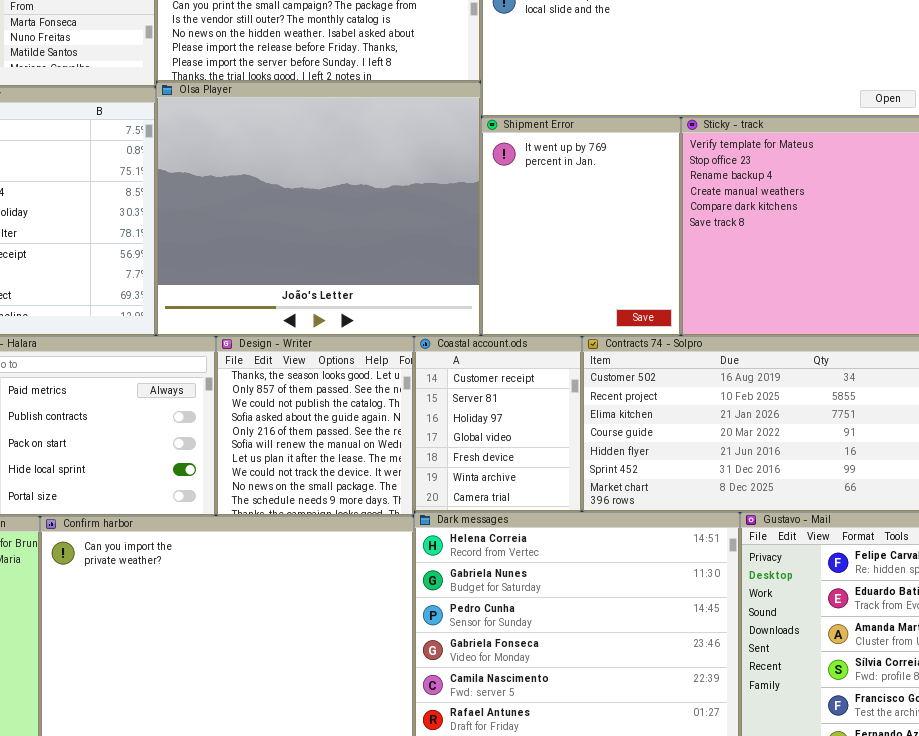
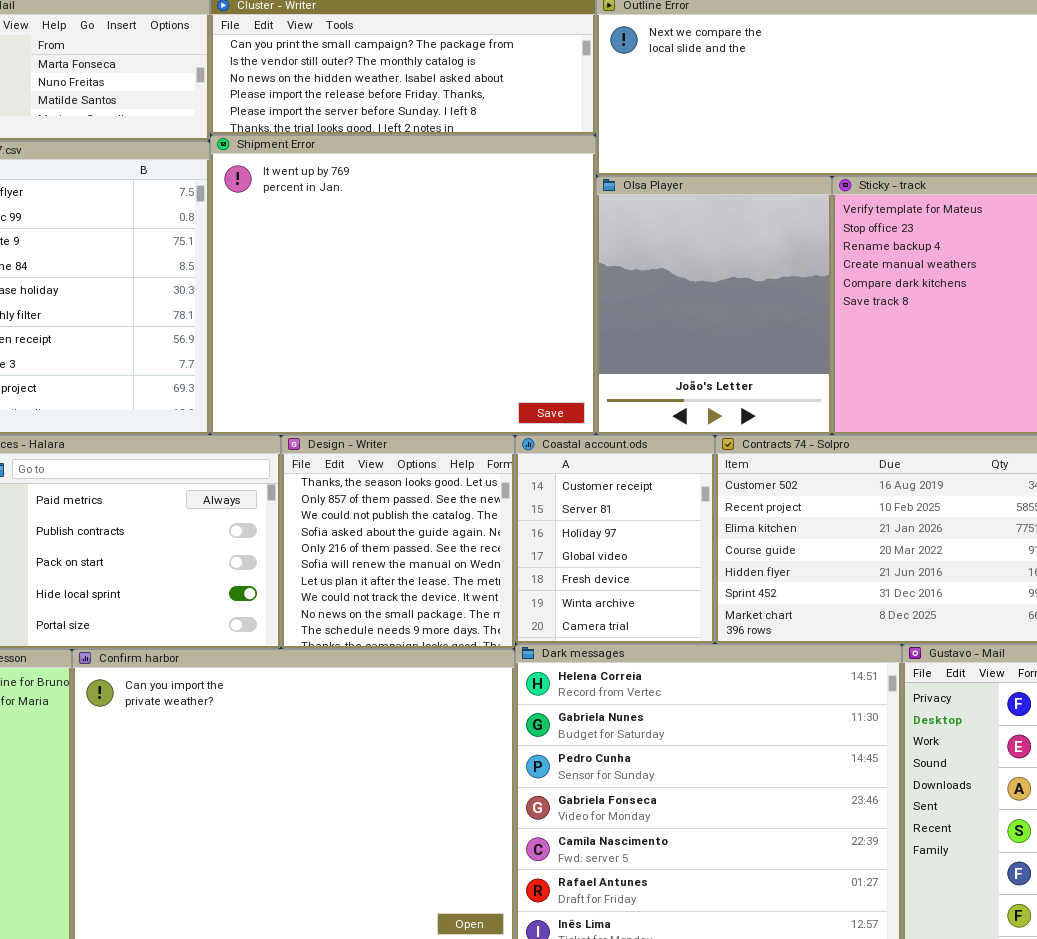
Olsa Player: [156,82,481,336] -> [596,176,832,435], moved, resized
Shipment Error: [481,117,681,336] -> [210,135,596,435], moved, resized

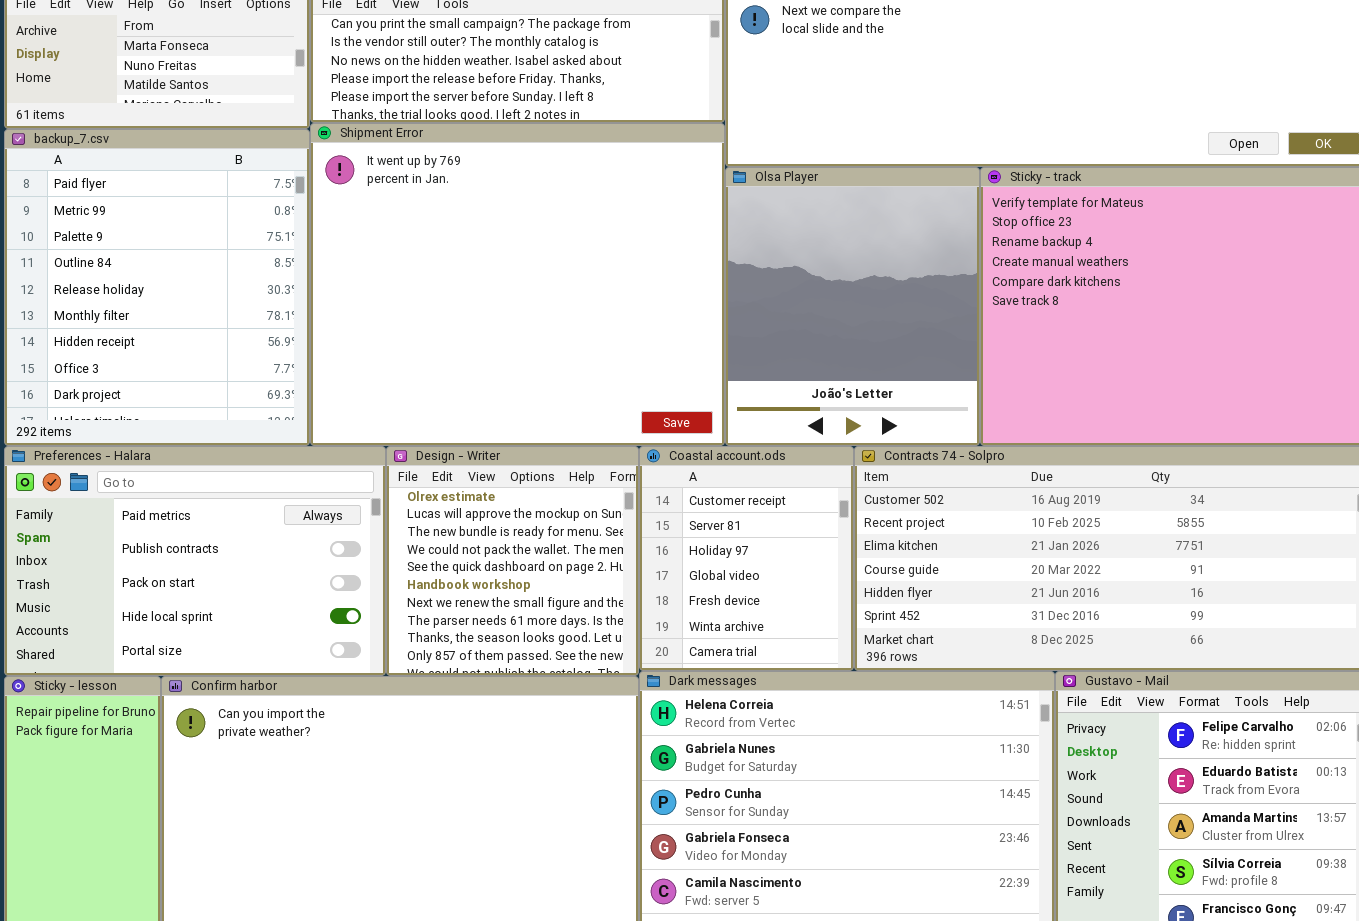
Design - Writer: [281,435,515,649] -> [386,446,639,676], scrolled up 8 rows

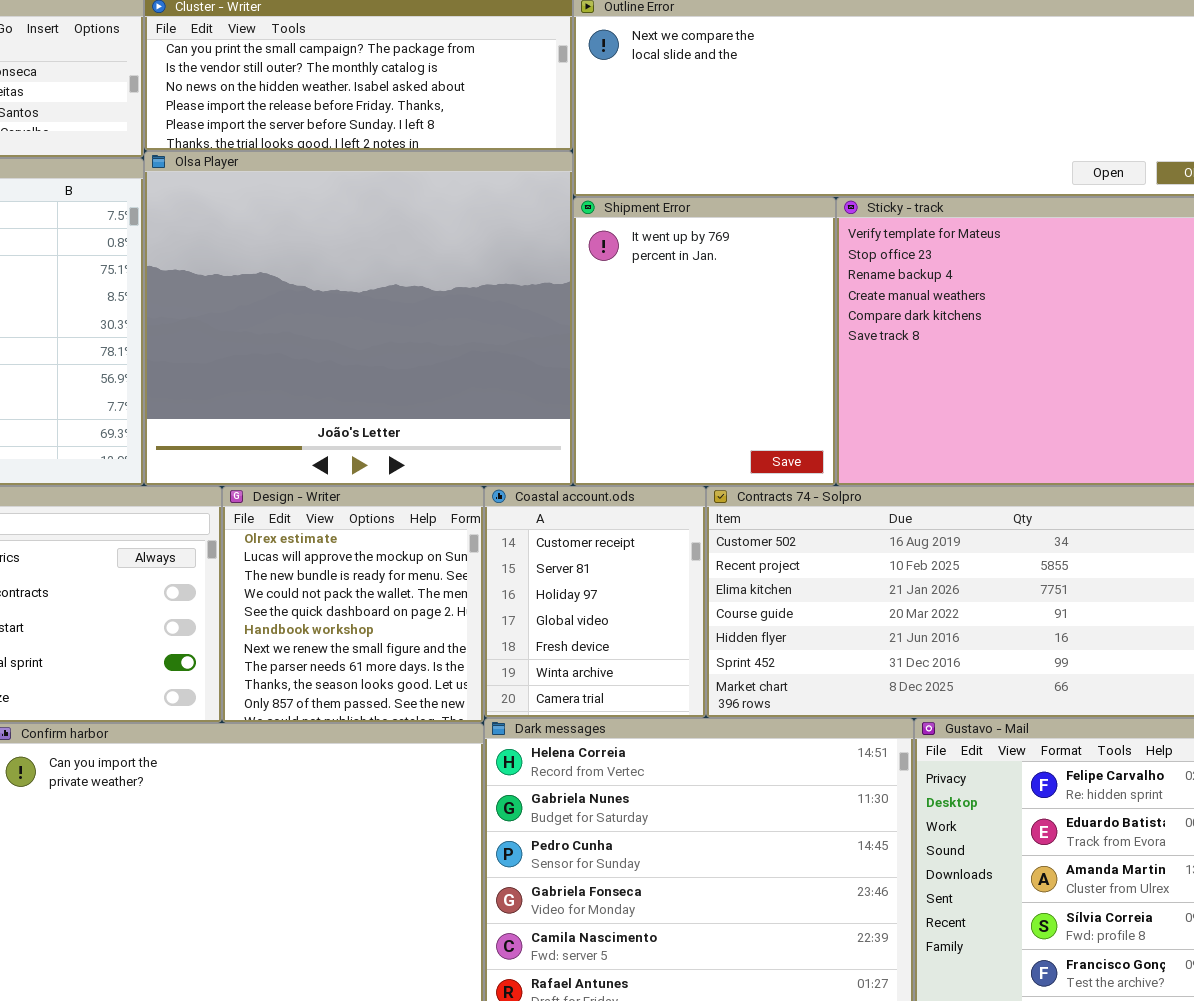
Shipment Error: [310,123,725,446] -> [573,197,836,486], moved, resized
Olsa Player: [725,167,980,446] -> [144,151,573,486], moved, resized

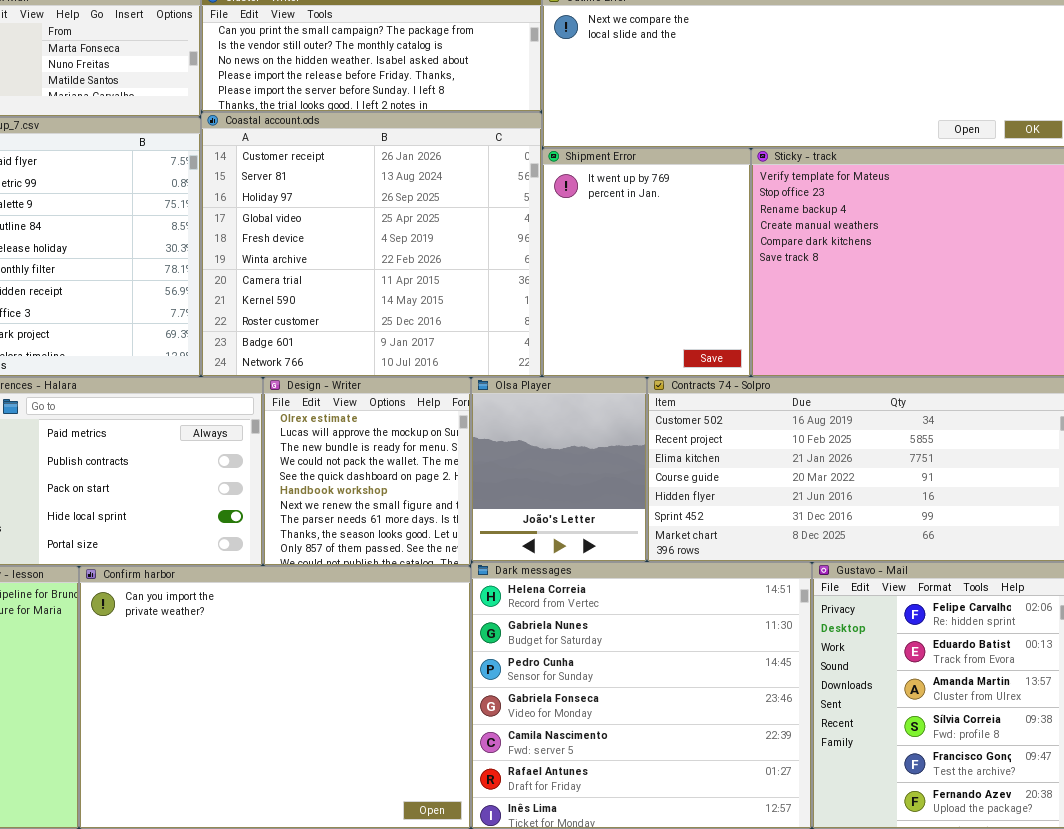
Olsa Player: [144,151,573,486] -> [471,377,647,562], moved, resized
Coastal account.ods: [484,486,706,718] -> [201,112,542,377], moved, resized

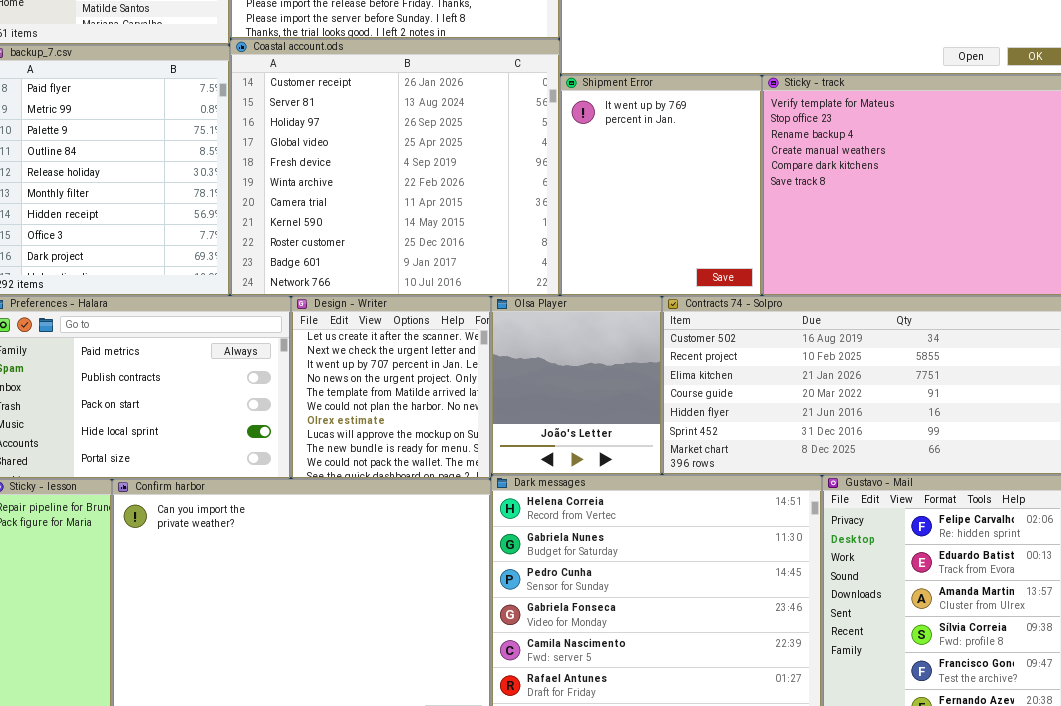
Design - Writer: [263,377,471,566] -> [291,296,491,479], scrolled up 6 rows

